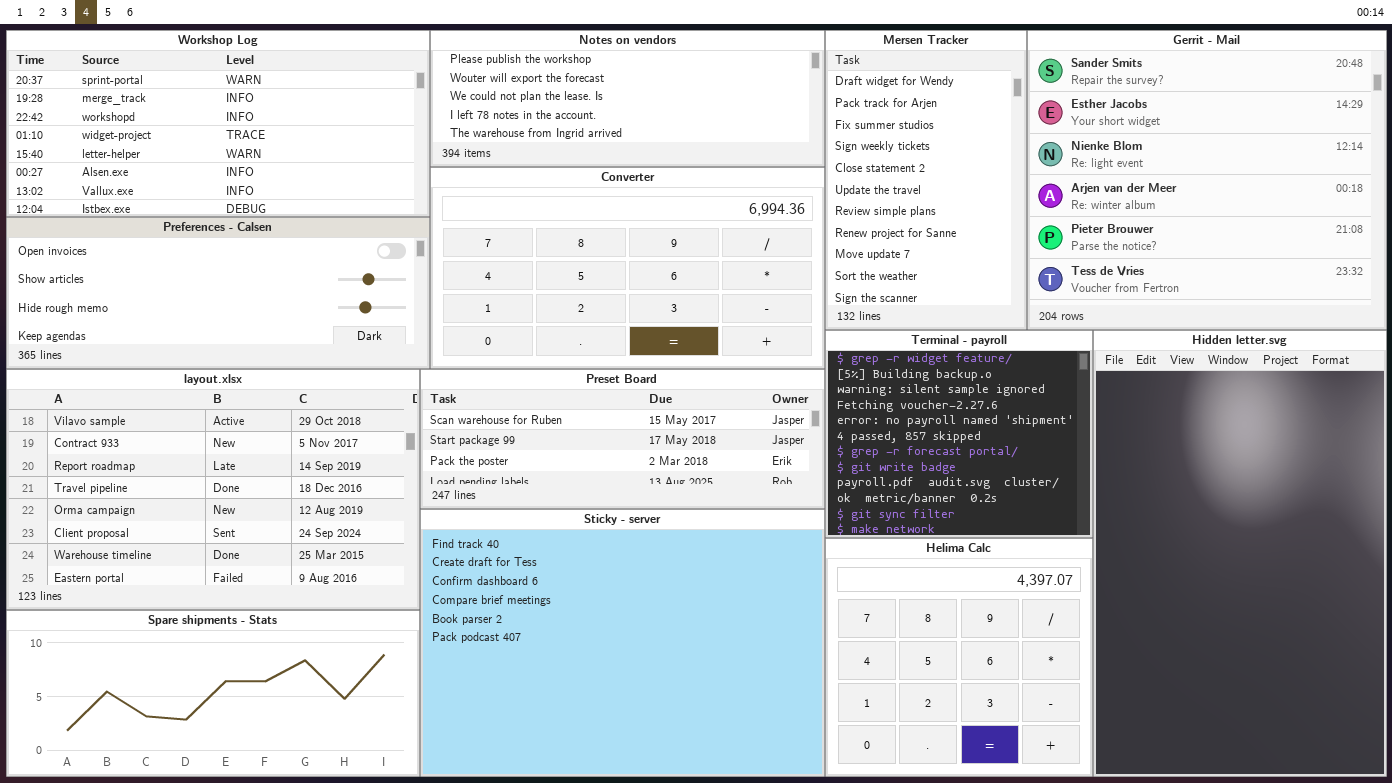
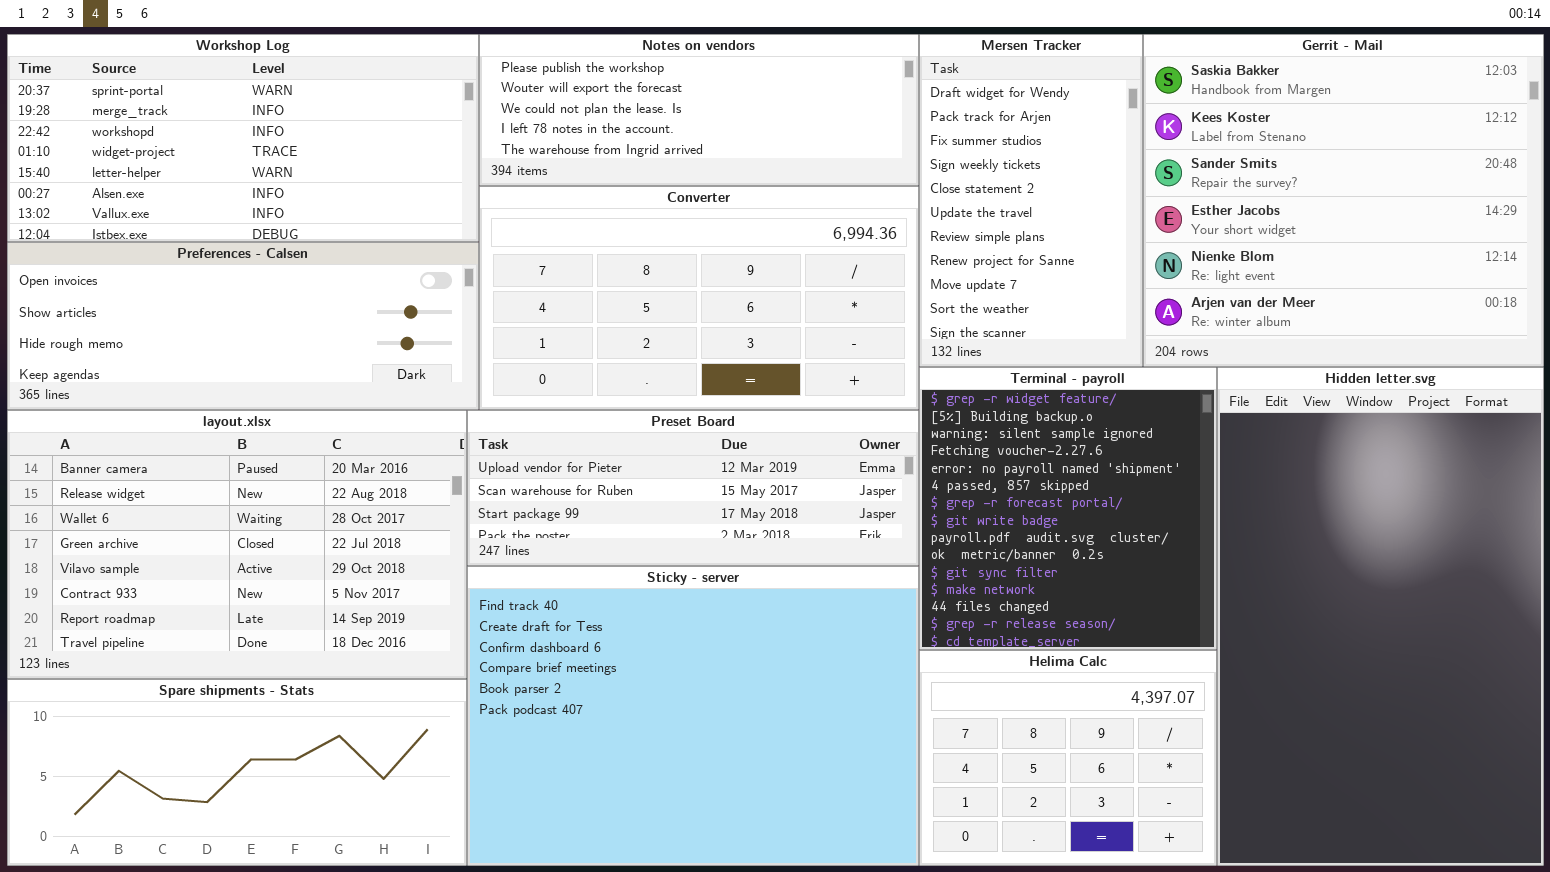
Gerrit - Mail: [1027,30,1387,330] -> [1143,34,1544,367], scrolled up 2 rows
Terminal - payroll: [825,330,1093,538] -> [919,367,1217,650], resized
layout.xlsx: [6,369,420,610] -> [7,410,467,679], scrolled up 4 rows
Preset Board: [420,369,825,509] -> [467,410,919,566], scrolled up 1 row
Helima Calc: [825,538,1093,777] -> [919,650,1217,866], resized

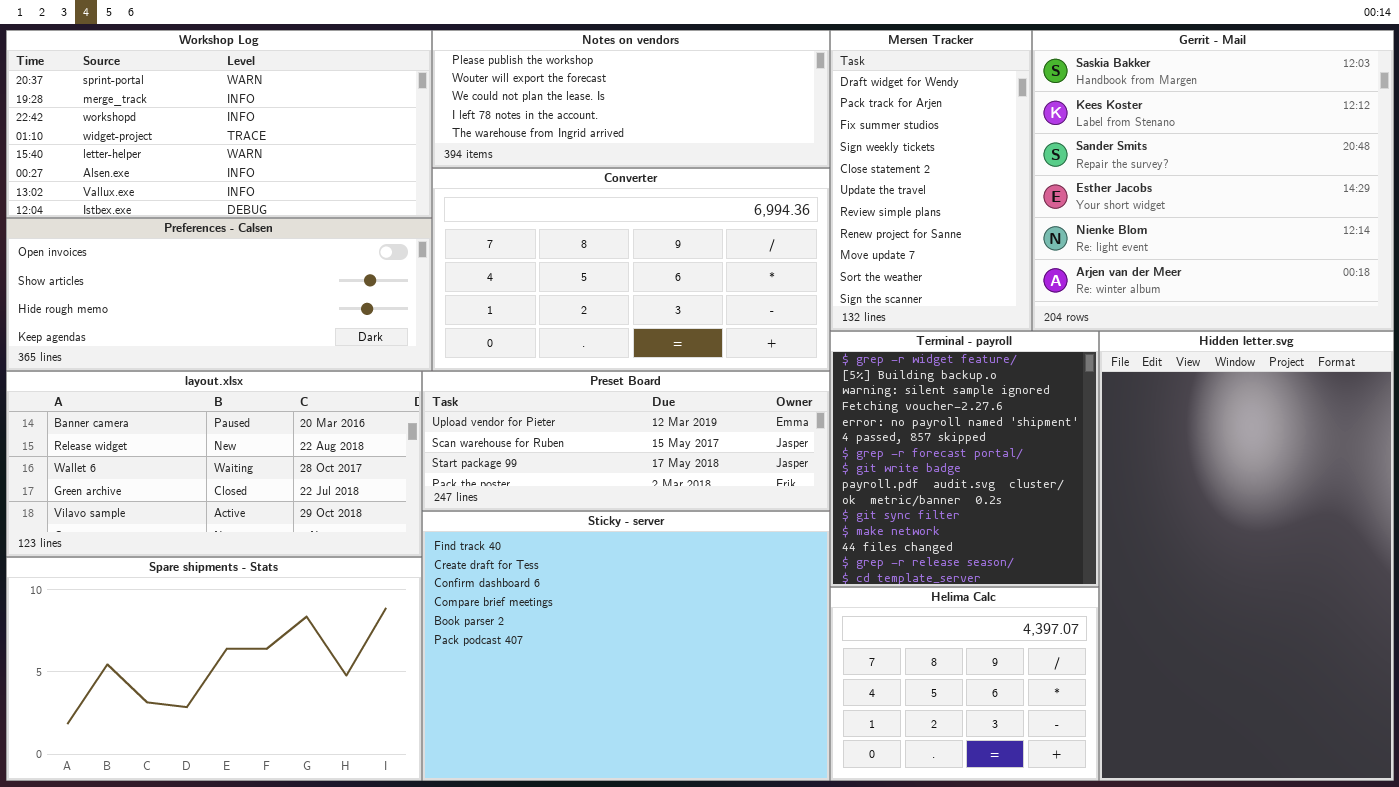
layout.xlsx: [7,410,467,679] -> [6,371,422,557], resized
Spare shipments - Stats: [7,679,467,866] -> [6,557,422,781], resized

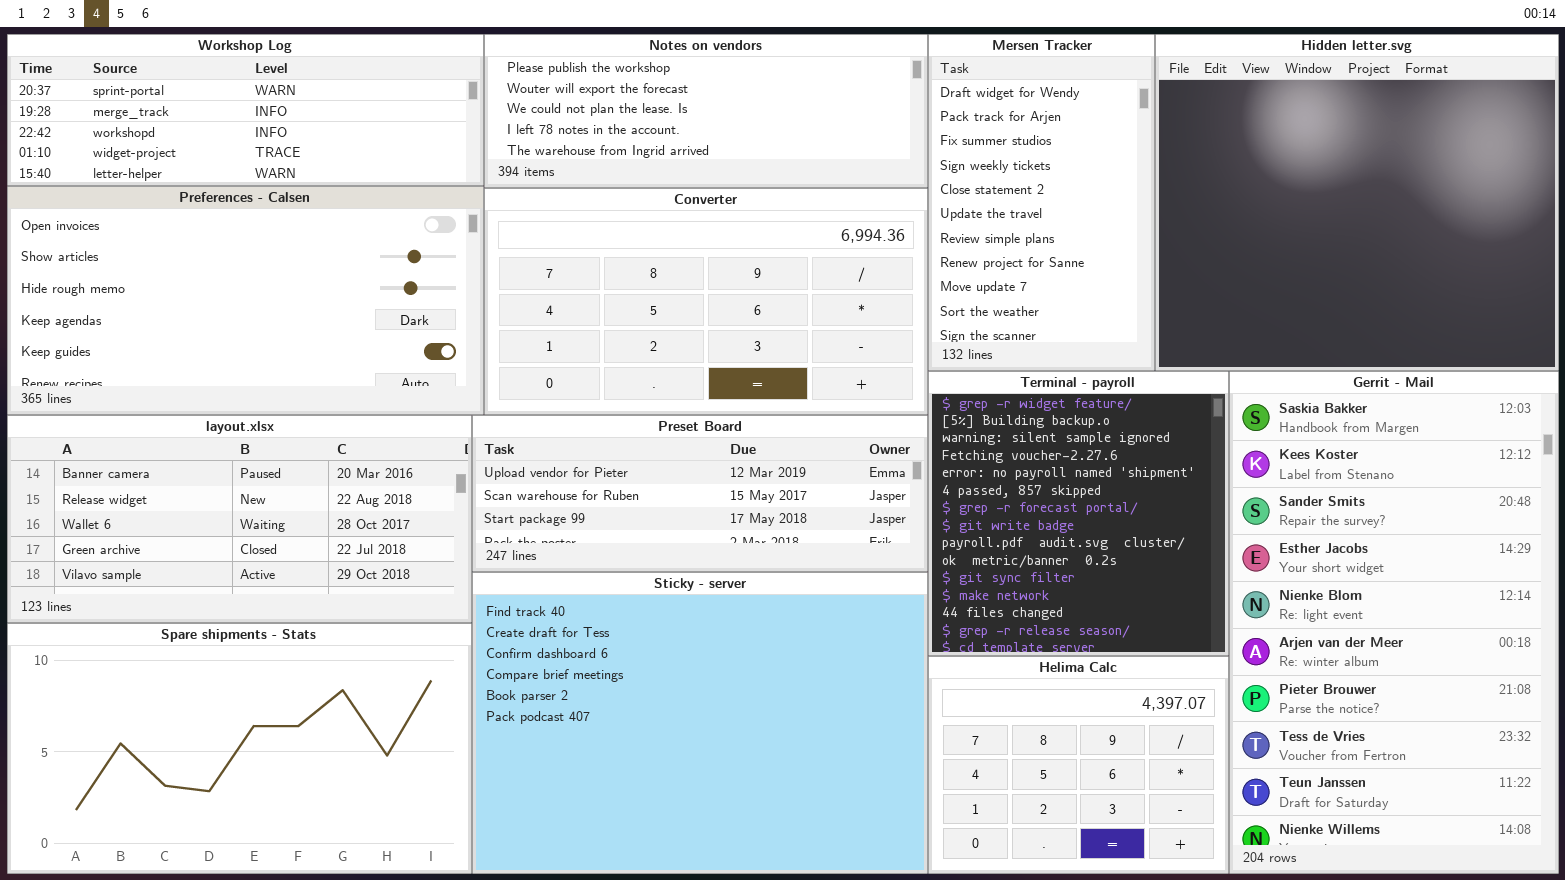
Workshop Log: [6,30,432,218] -> [7,34,484,186], resized
Gerrit - Mail: [1032,30,1394,331] -> [1229,371,1559,874], moved, resized
Preferences - Calsen: [6,218,432,371] -> [7,186,484,415], resized
Hidden letter.svg: [1099,331,1394,781] -> [1155,34,1559,371], moved, resized

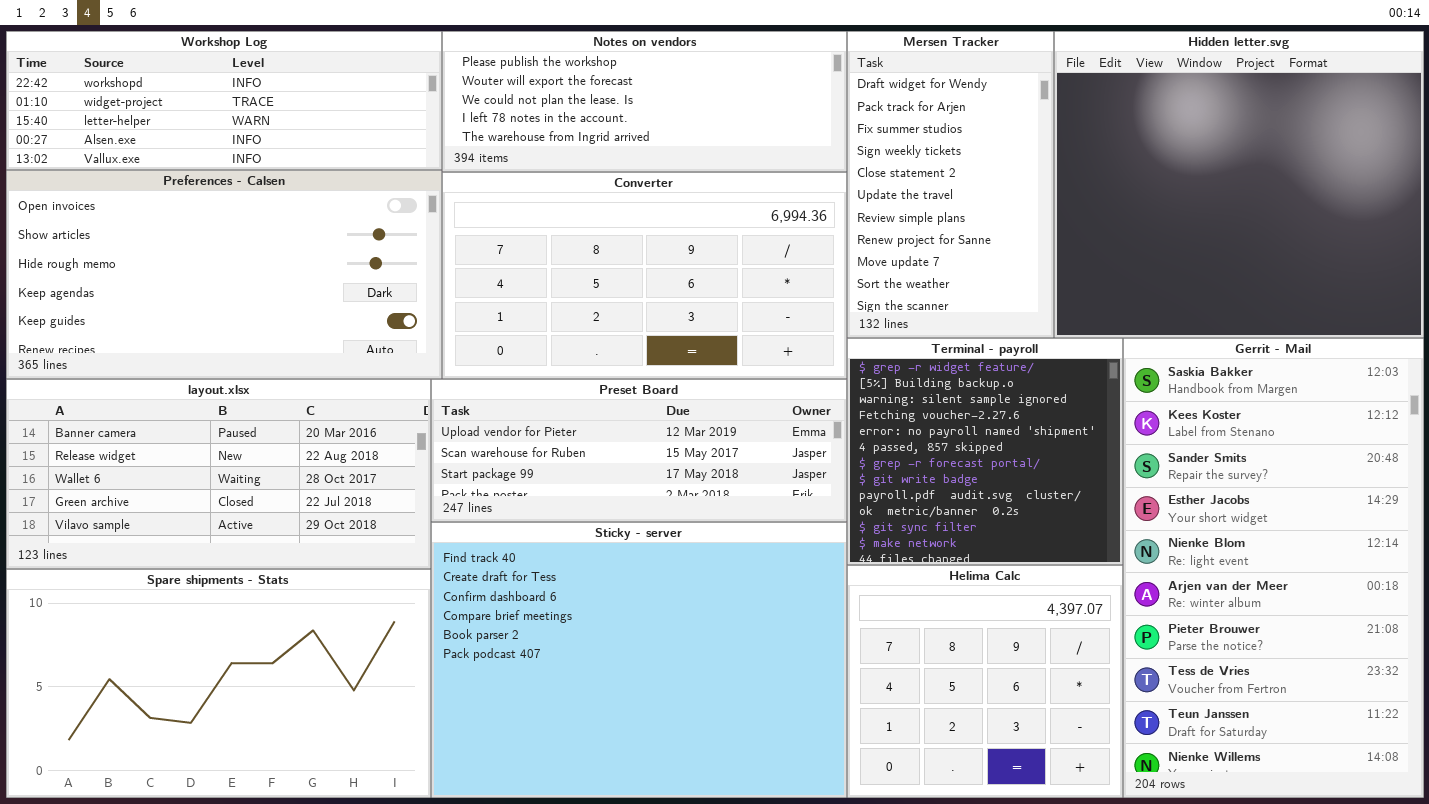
Workshop Log: [7,34,484,186] -> [6,31,442,170], scrolled down 2 rows
Terminal - payroll: [928,371,1229,656] -> [847,338,1123,565], resized
Helima Calc: [928,656,1229,874] -> [847,565,1123,798], resized

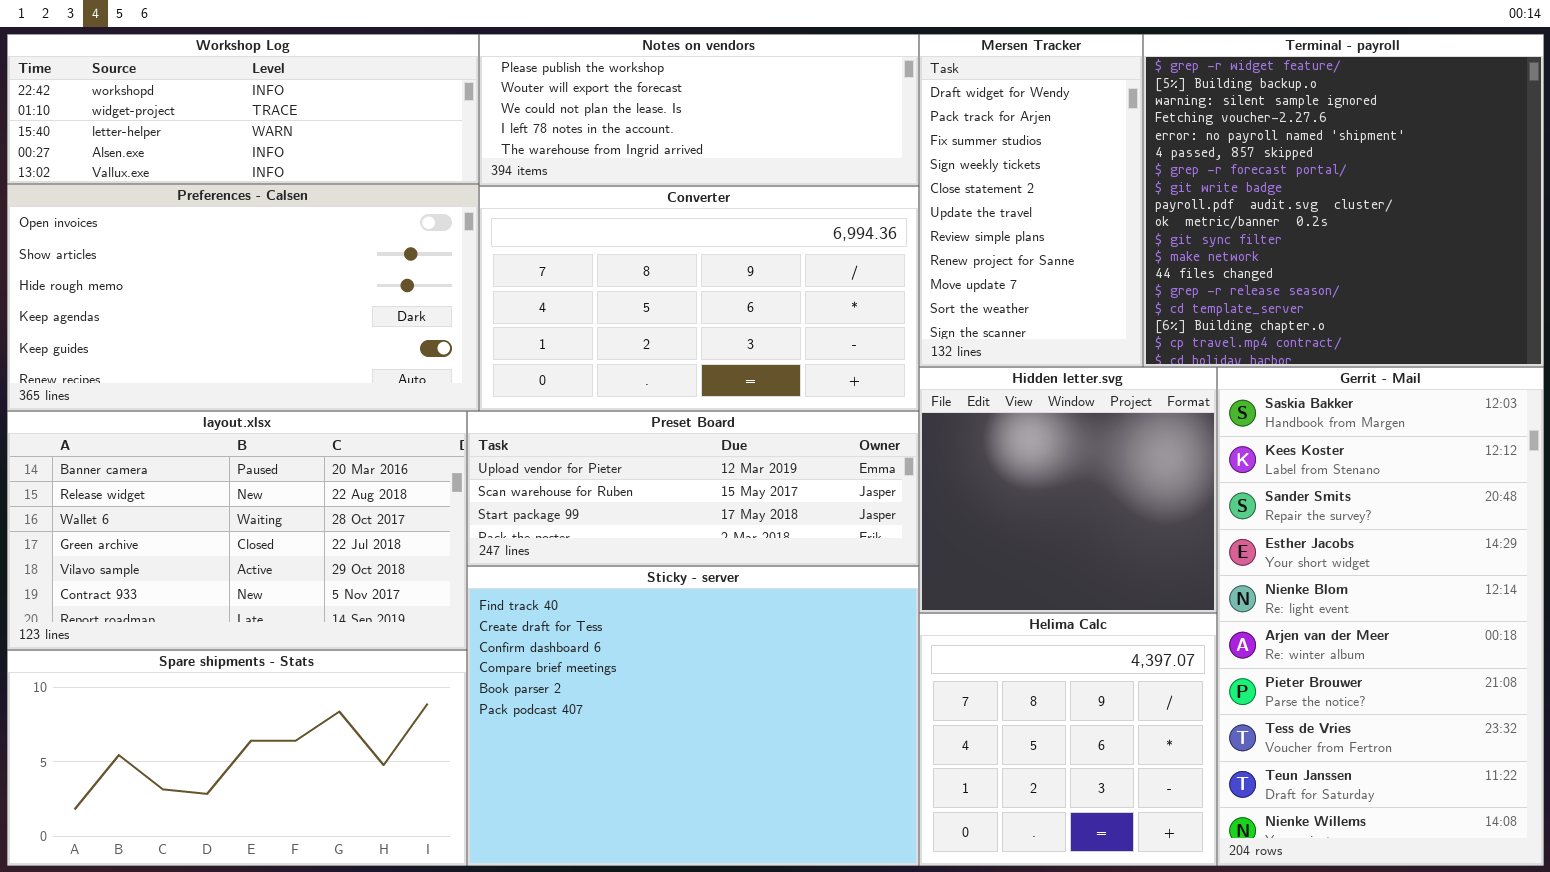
Hidden letter.svg: [1054,31,1424,338] -> [919,367,1217,613], moved, resized
Terminal - payroll: [847,338,1123,565] -> [1143,34,1544,367], moved, resized
layout.xlsx: [6,379,431,569] -> [7,411,467,650], resized
Spare shipments - Stats: [6,569,431,798] -> [7,650,467,866], resized

